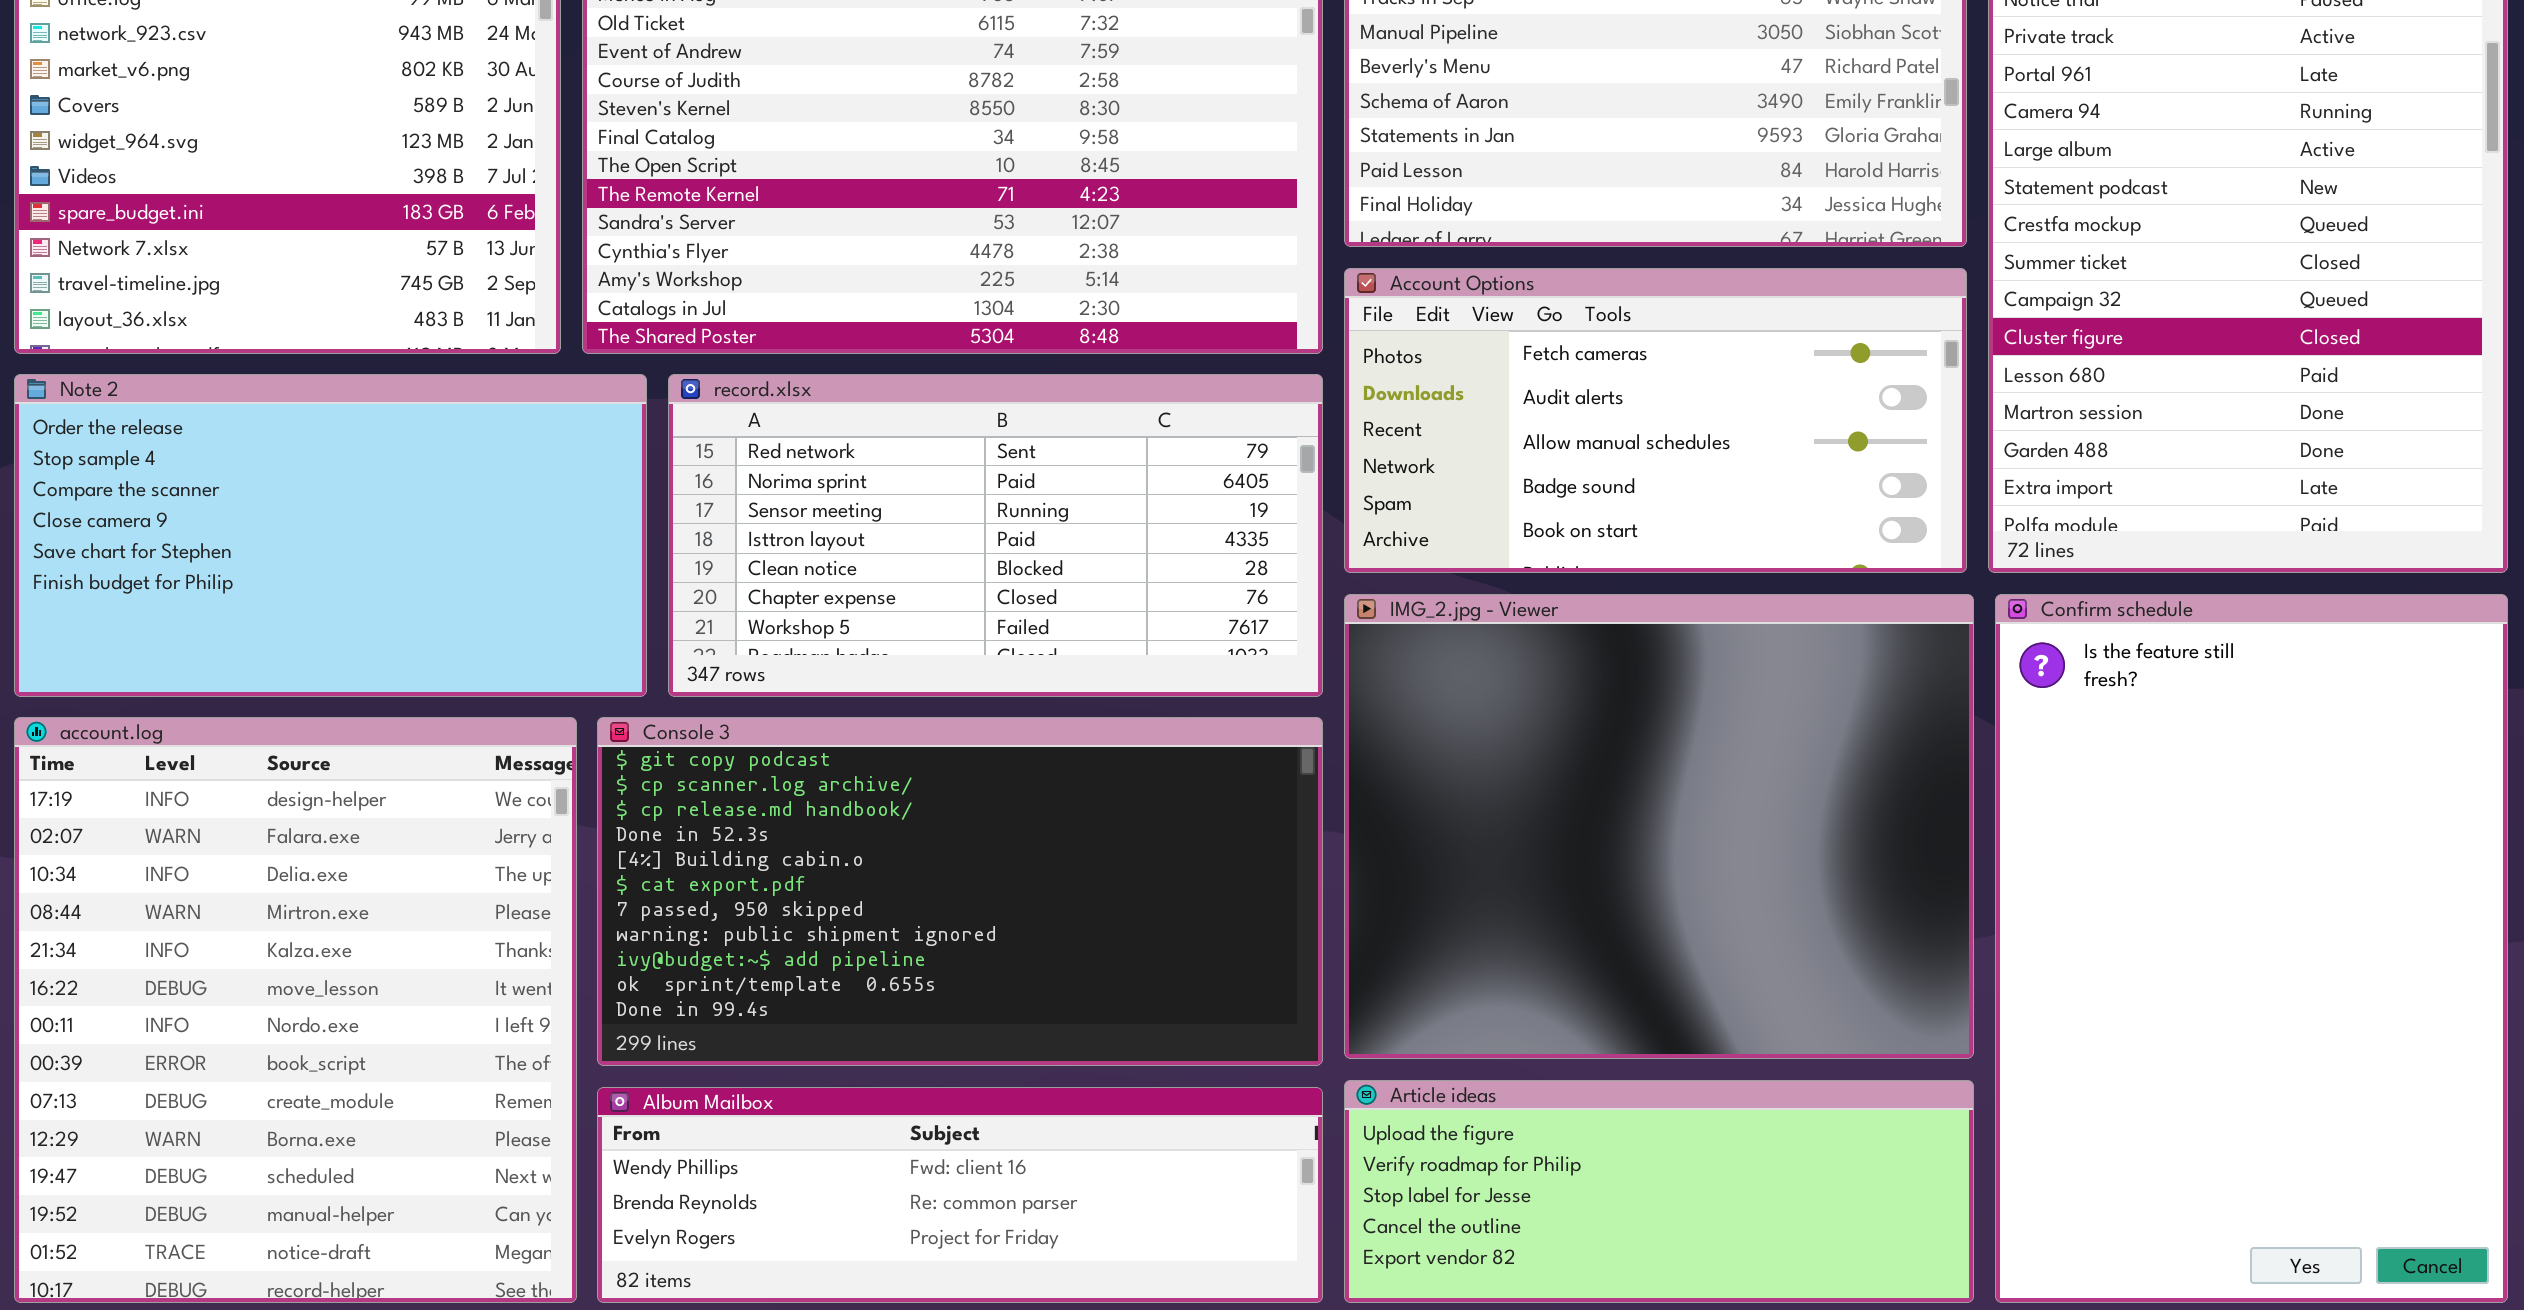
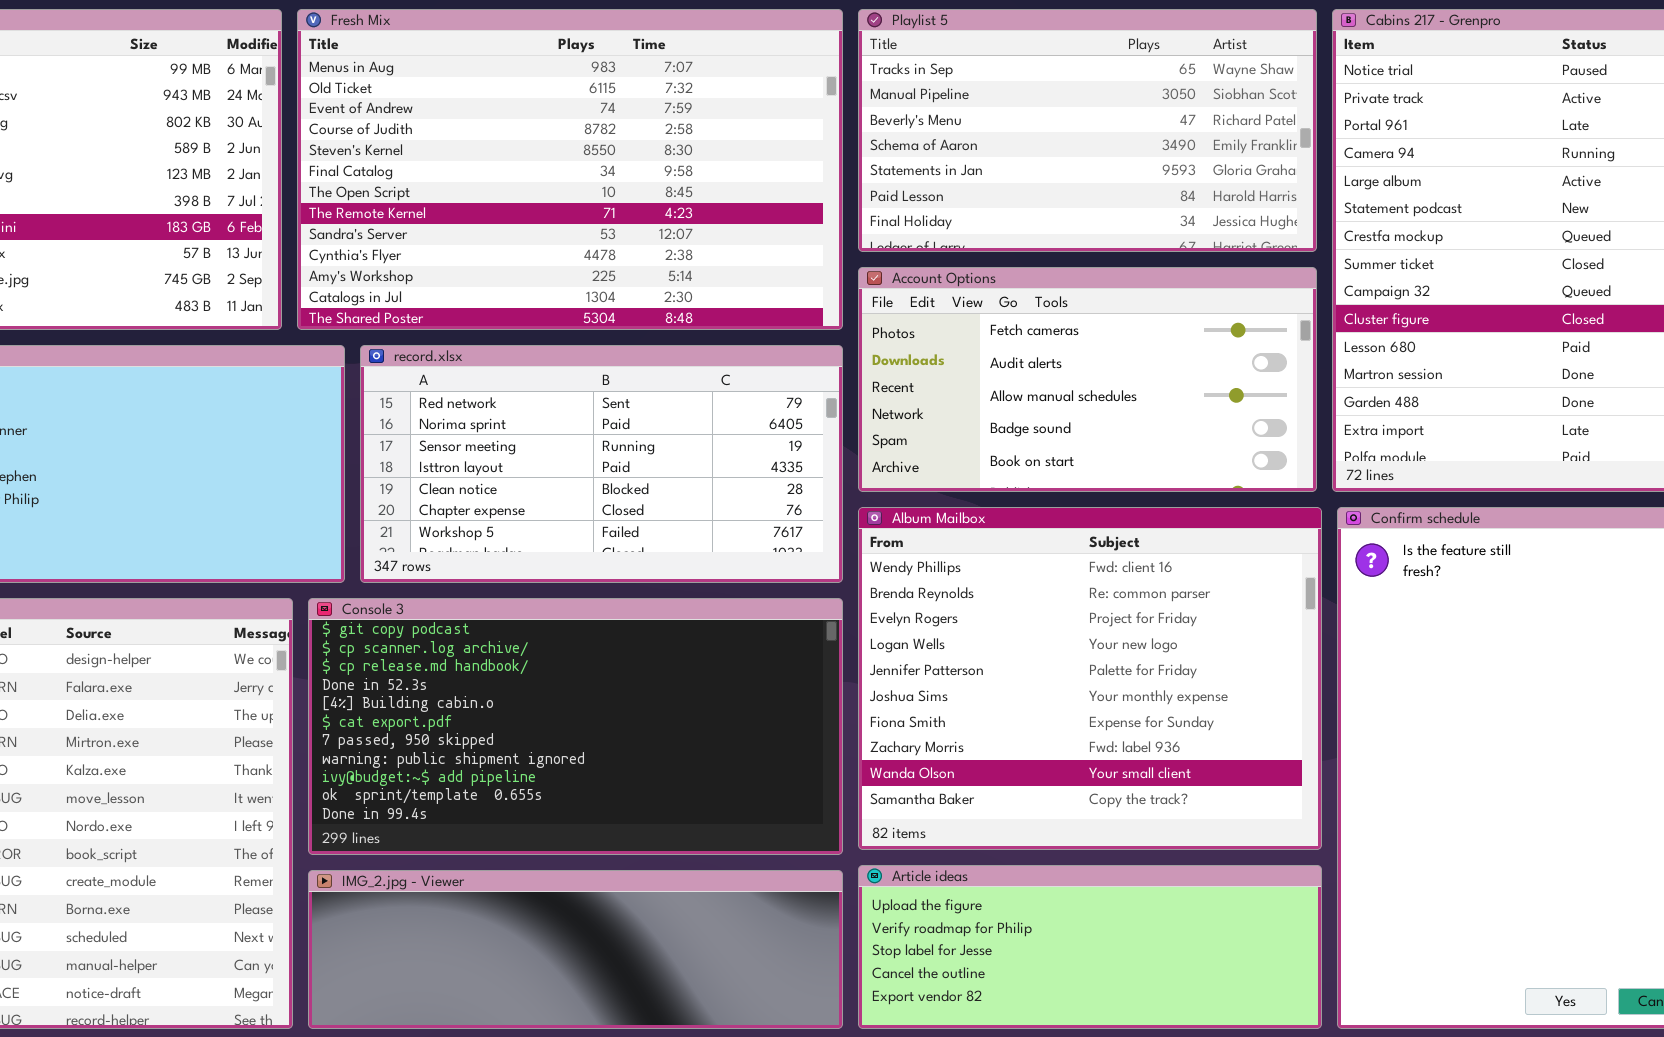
IMG_2.jpg - Viewer: [1344,594,1974,1059] -> [308,870,843,1029], moved, resized
Album Mailbox: [597,1087,1323,1303] -> [858,507,1322,850], moved, resized

